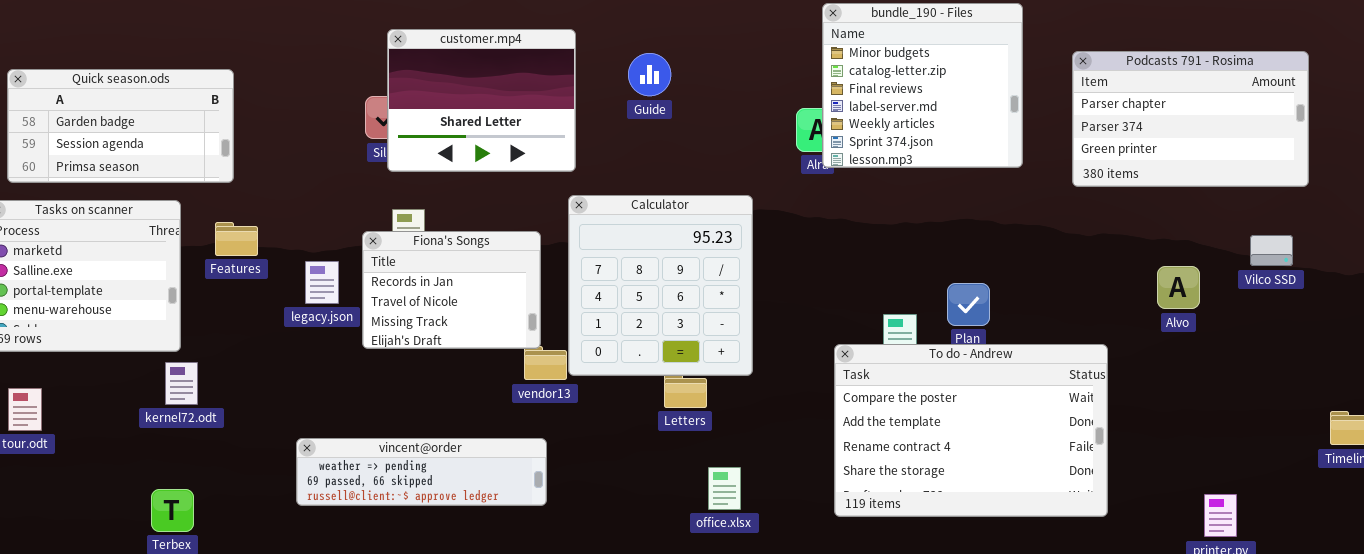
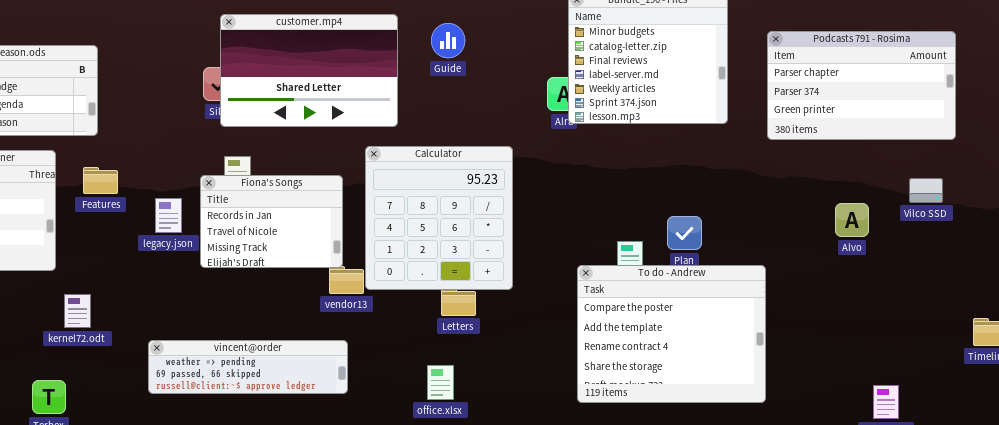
customer.mp4: [387,29,576,172] -> [220,14,398,127], resized
Guide: [628,53,671,96] -> [431,23,465,58], moved
To do - Andrew: [834,344,1108,517] -> [577,265,766,403], resized
kernel72.odt: [165,362,198,405] -> [64,294,91,328], moved
office.xlsx: [708,467,741,510] -> [427,365,454,400], moved

